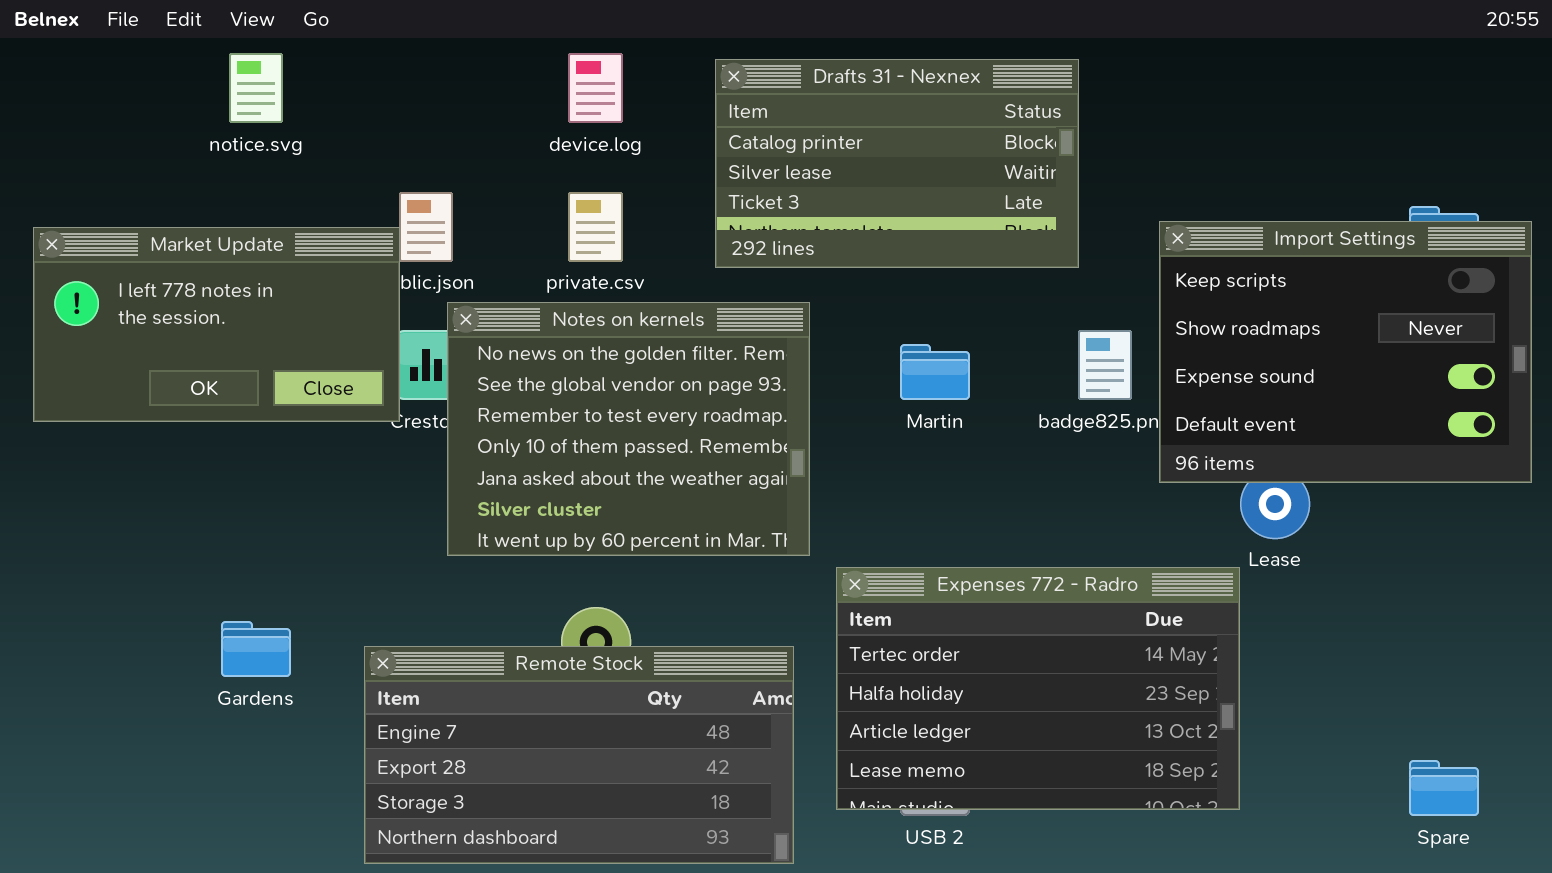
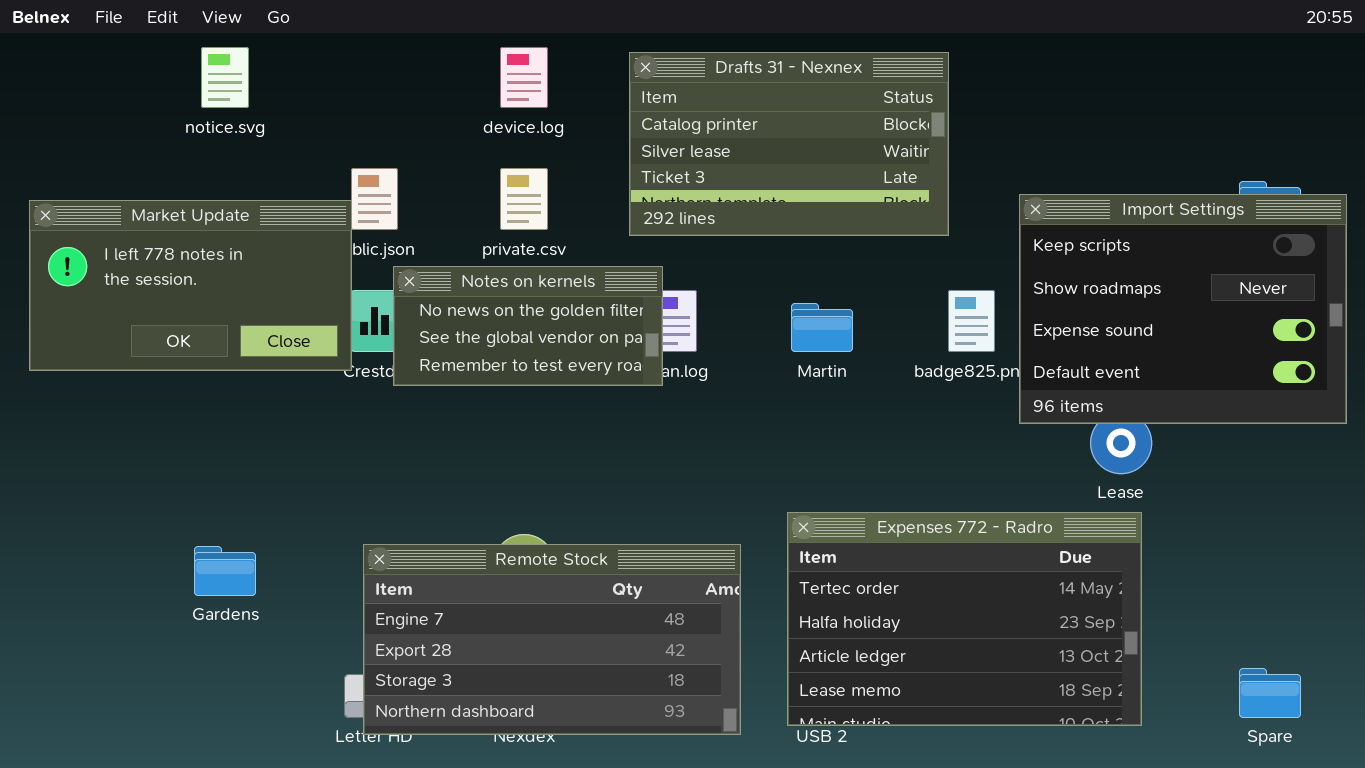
Notes on kernels: [447,302,810,556] -> [393,266,663,386], resized
Expenses 772 - Radro: [836,567,1240,810] -> [787,512,1142,726], moved
Remote Stock: [364,646,794,864] -> [363,544,741,735], moved

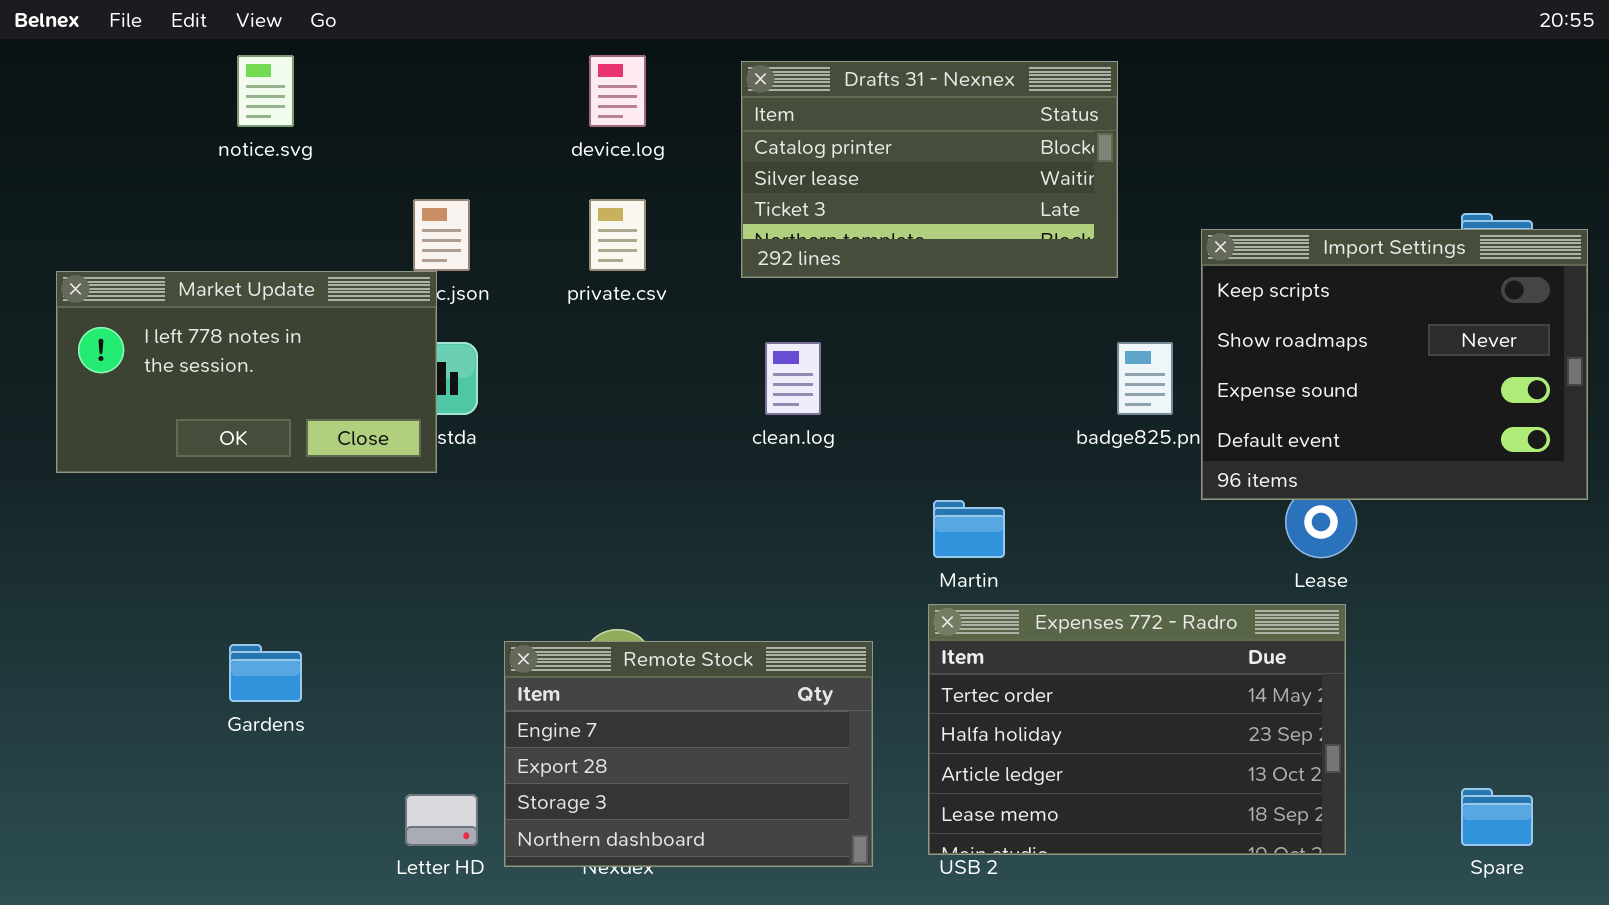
Market Update: [29,200,352,371] -> [56,271,437,473], moved
Notes on kernels: [393,266,663,386] -> none, closed
Martin: [791,303,853,352] -> [933,500,1005,558], moved
Remote Stock: [363,544,741,735] -> [504,641,873,867], resized

